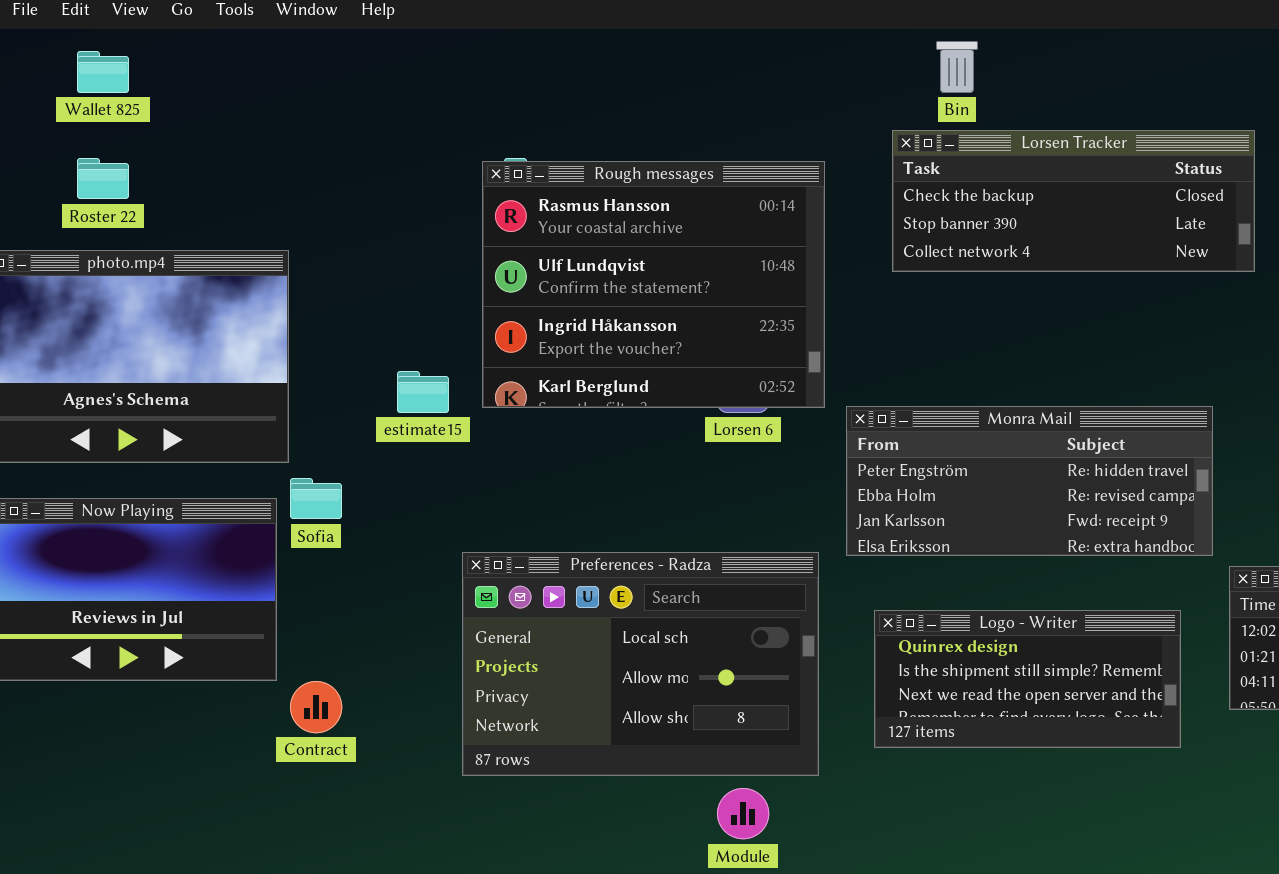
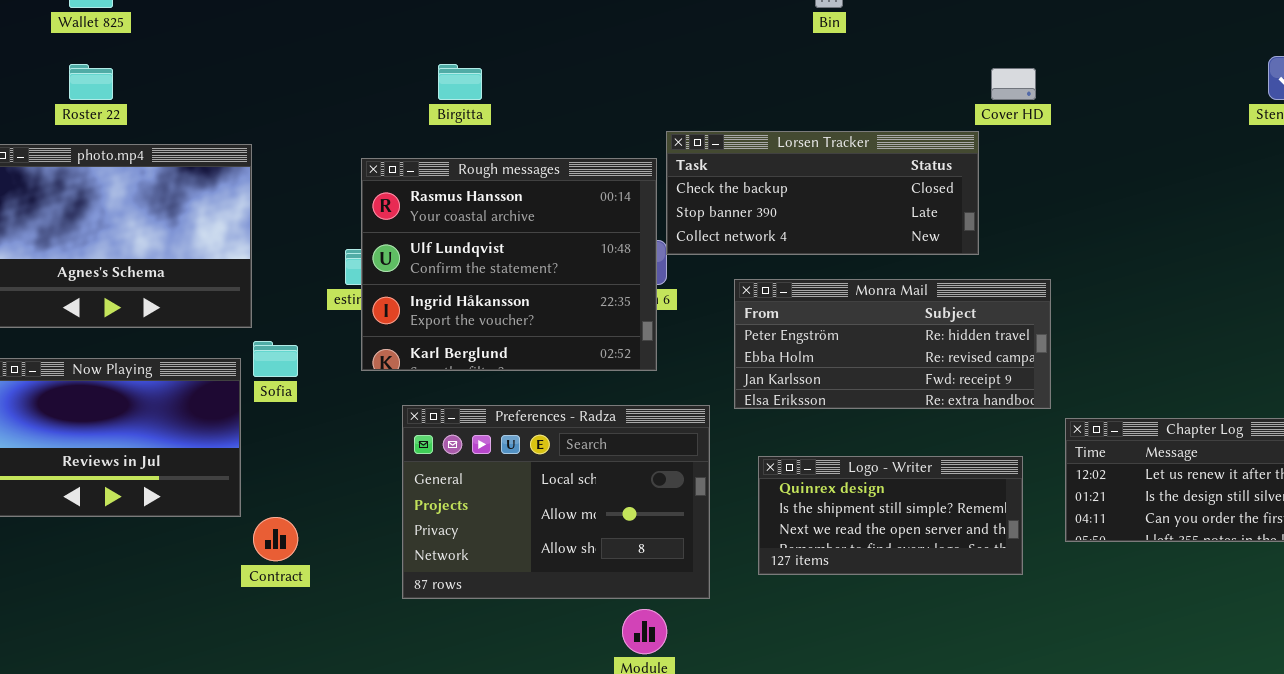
Lorsen Tracker: [892,130,1255,272] -> [666,131,979,255], moved
Rough messages: [482,161,825,408] -> [361,158,657,371], moved

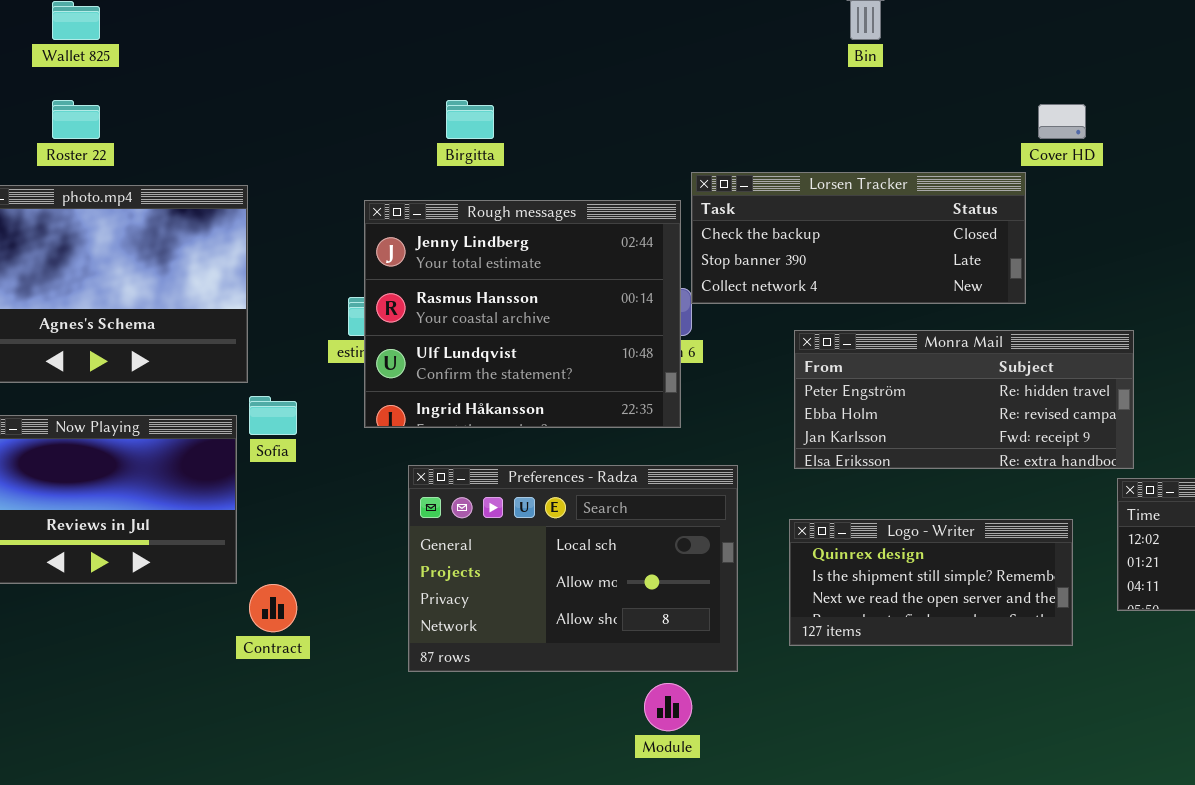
Rough messages: [361,158,657,371] -> [364,200,681,428], scrolled up 1 row
Monra Mail: [734,279,1051,409] -> [794,330,1134,469], moved

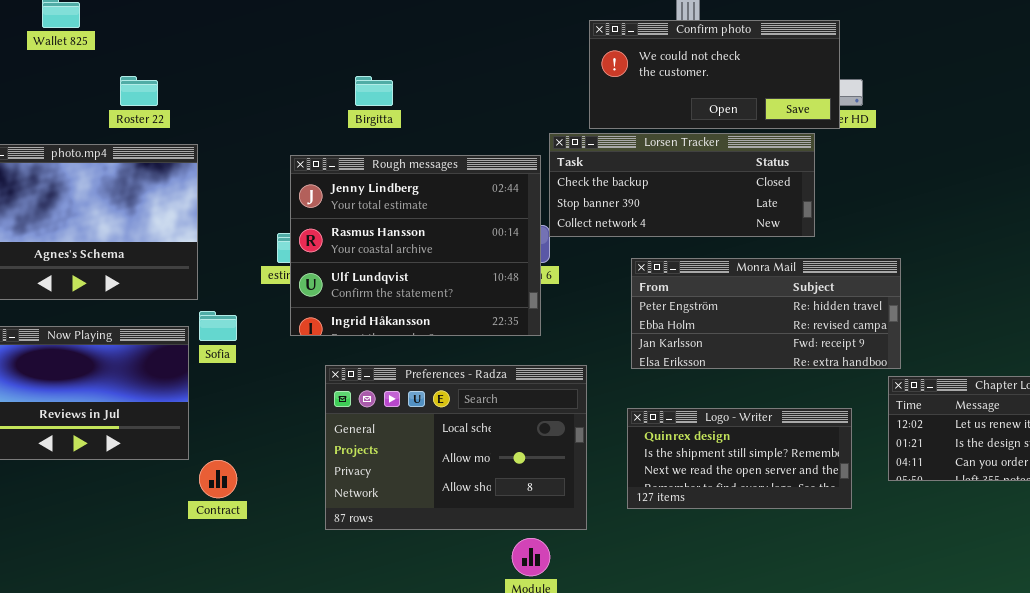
Confirm photo: none -> [589,20,840,129], opened
Roster 22: [52,100,100,139] -> [120,76,158,106], moved

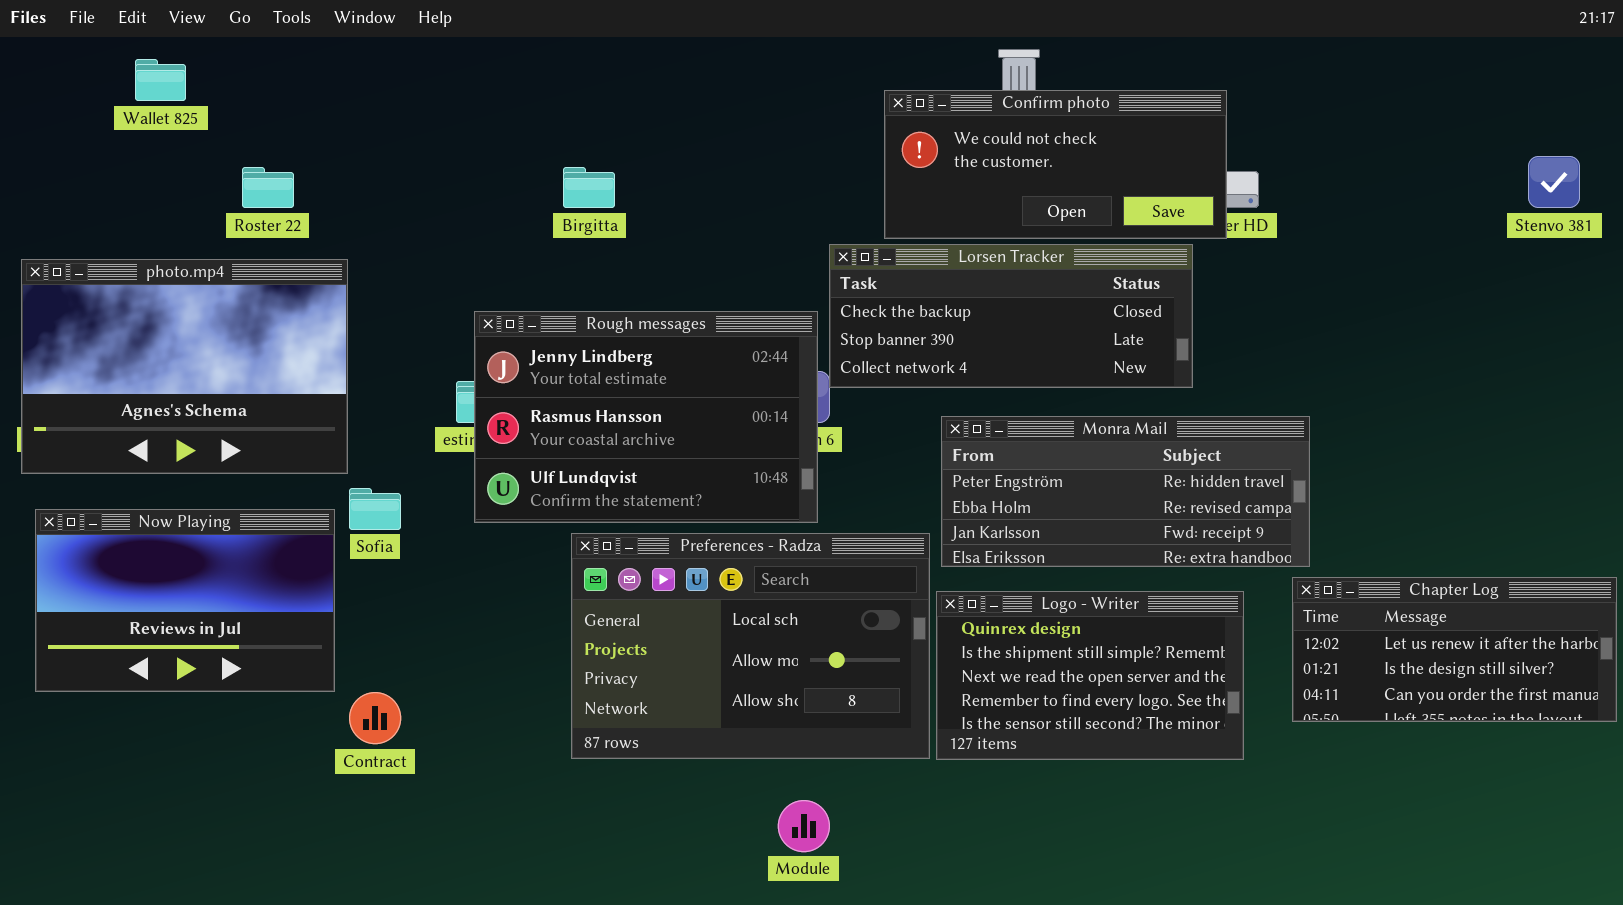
Rough messages: [290,155,541,336] -> [474,311,818,523], resized
Preferences - Radza: [325,365,587,530] -> [571,533,930,759], moved
Logo - Writer: [627,408,852,509] -> [936,591,1244,760], resized

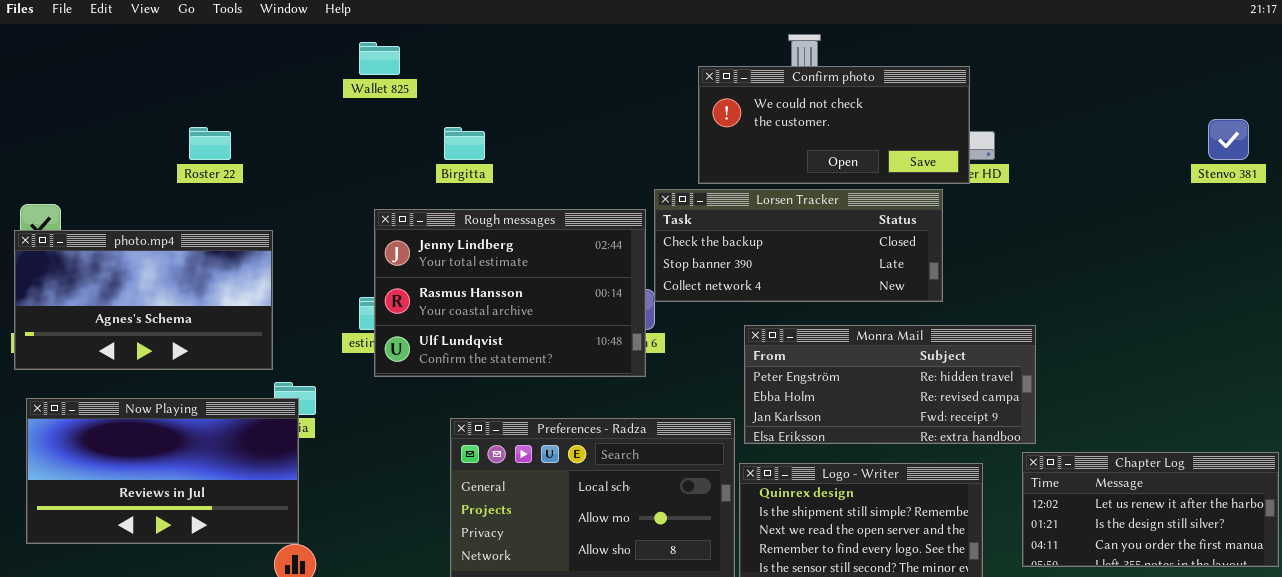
Wallet 825: [135,59,186,101] -> [359,42,400,75], moved
photo.mp4: [21,259,348,474] -> [14,230,273,370], resized
Rough messages: [474,311,818,523] -> [374,209,646,377], moved
Now Playing: [35,509,335,692] -> [26,398,299,544], resized

